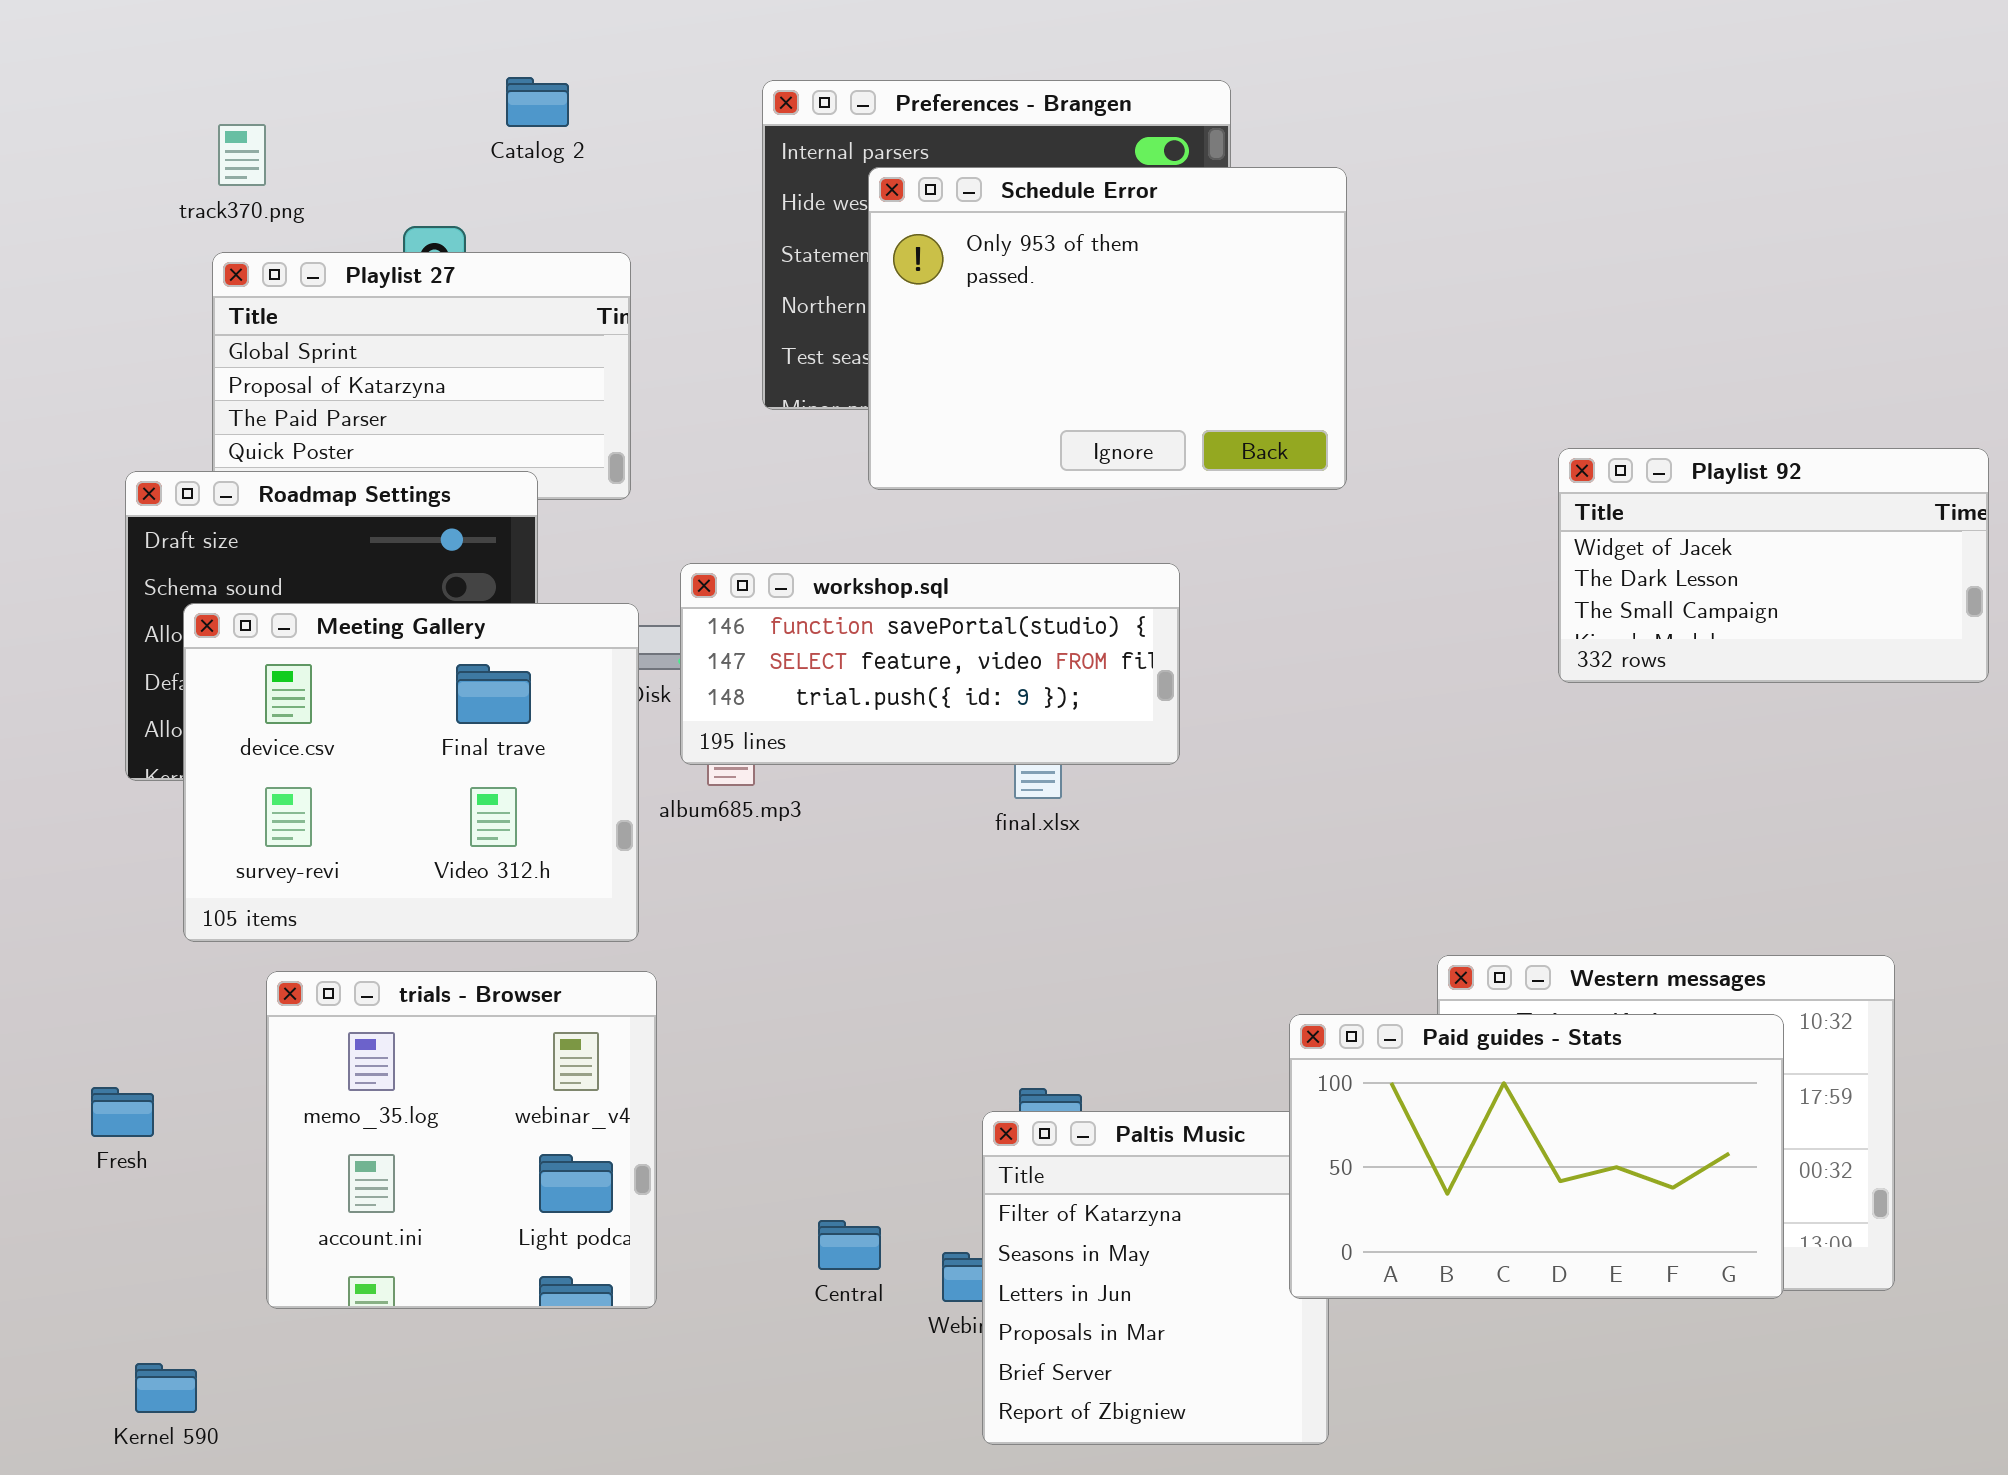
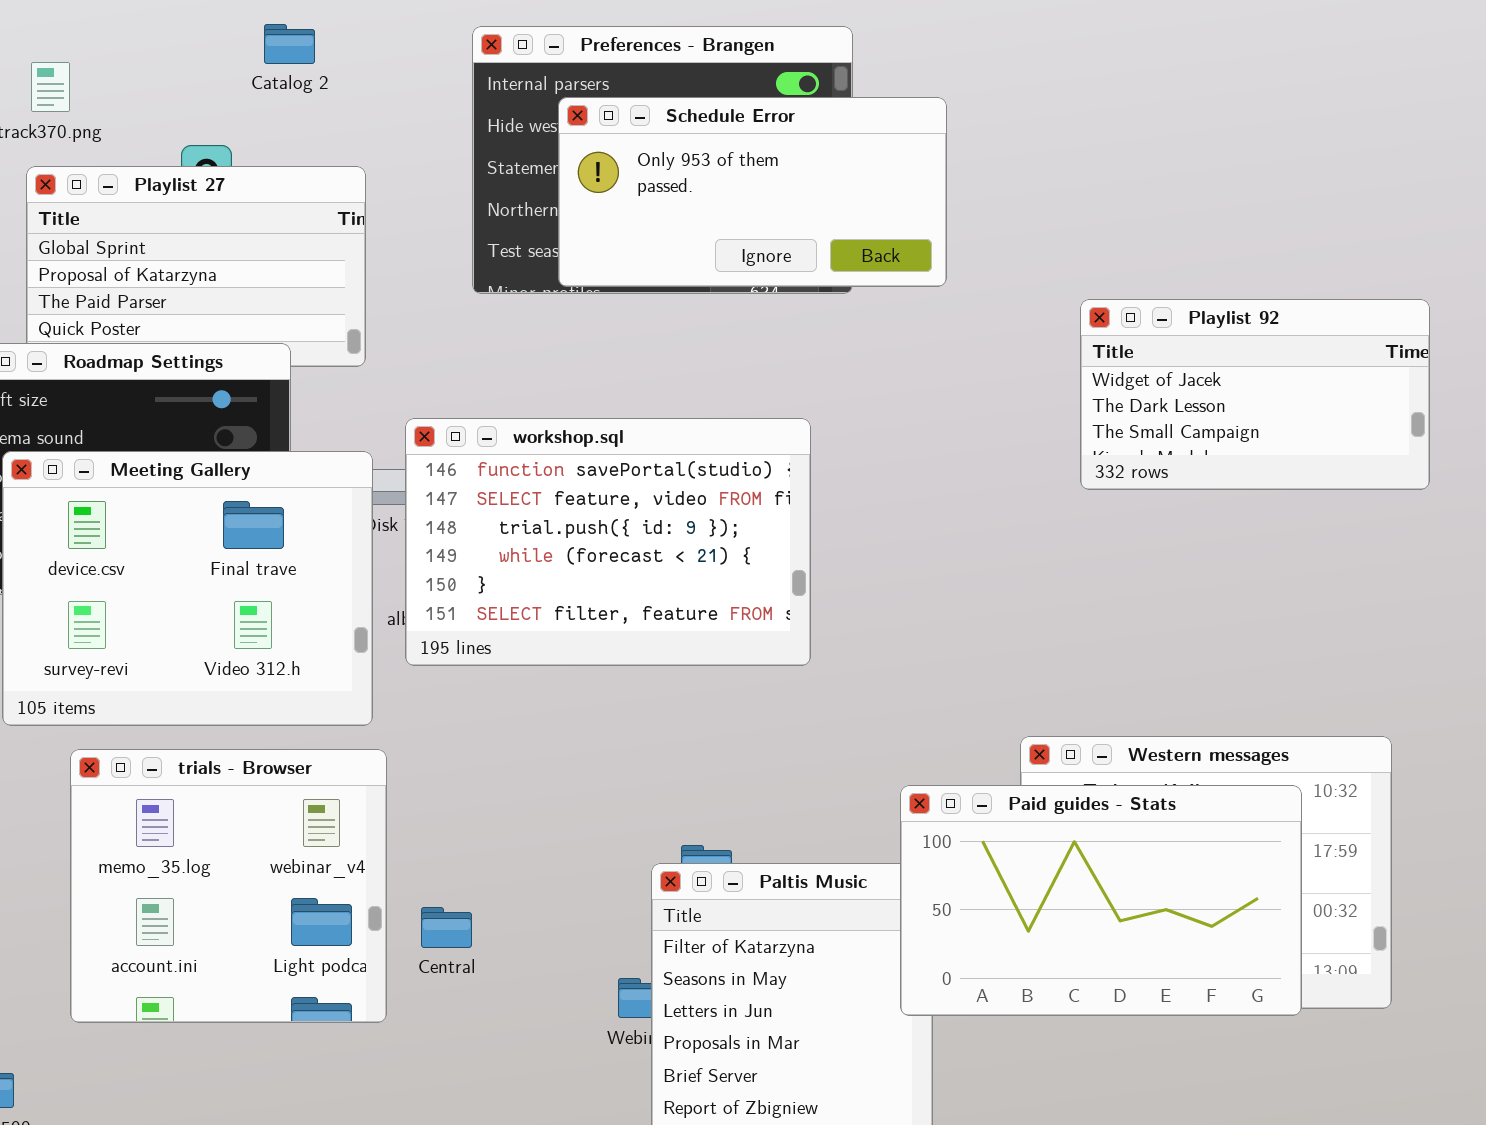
Schedule Error: [868,167,1347,490] -> [558,97,947,287], resized
Playlist 92: [1558,448,1989,683] -> [1080,299,1430,490], moved
workshop.sql: [680,563,1180,765] -> [405,418,811,666], resized
Central: [818,1220,881,1270] -> [421,907,472,948], moved

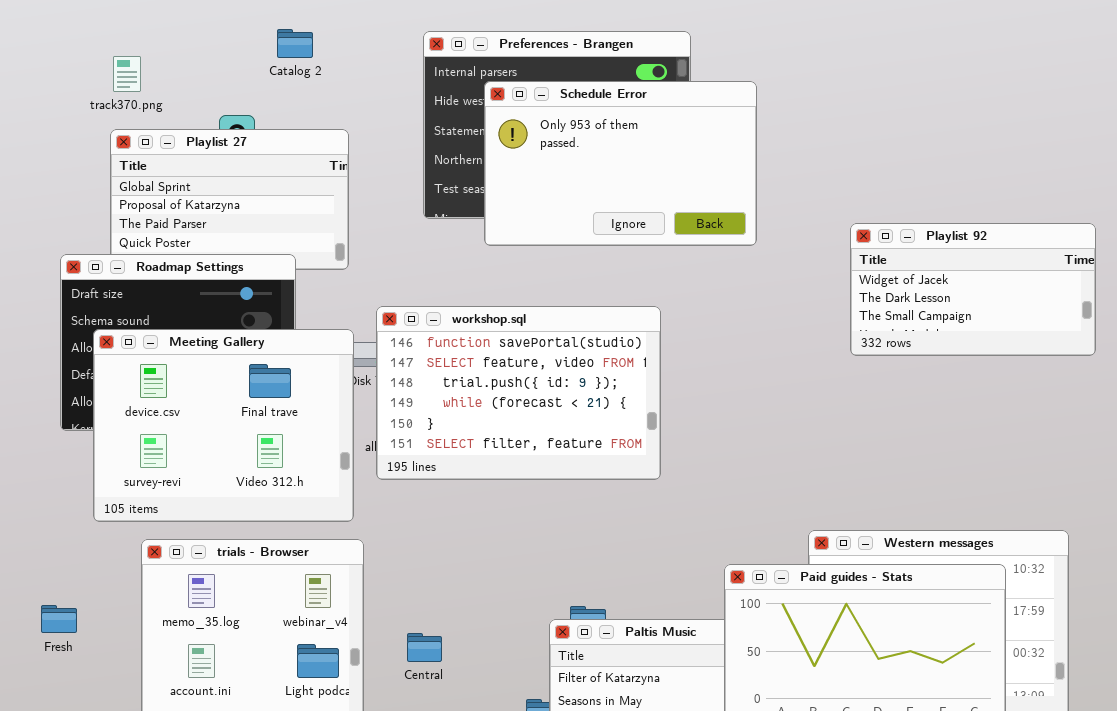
Schedule Error: [558,97,947,287] -> [484,81,757,246], resized
Central: [421,907,472,948] -> [407,633,442,662], moved

